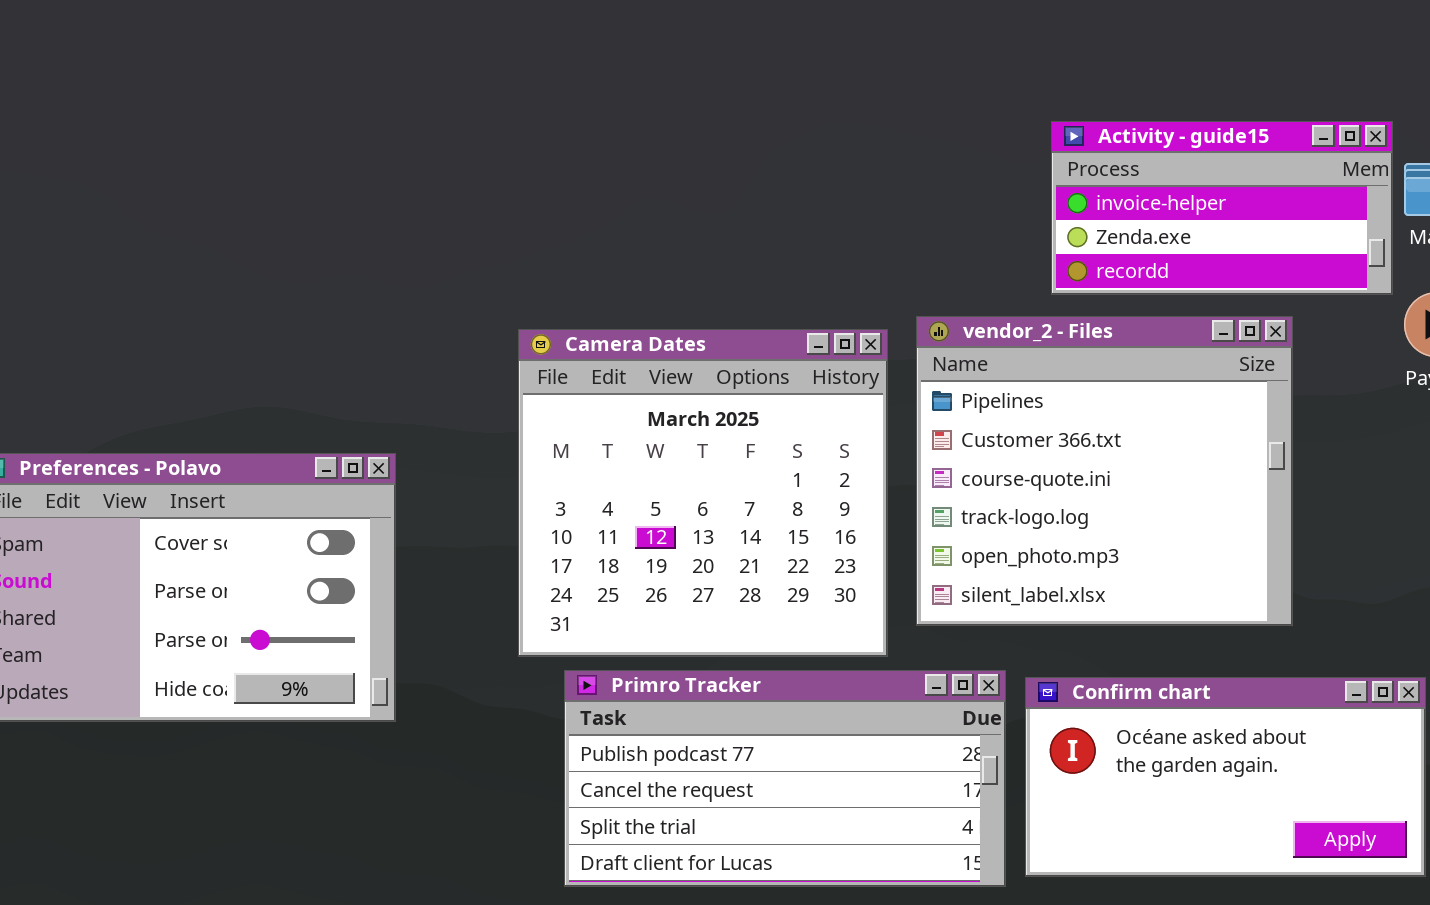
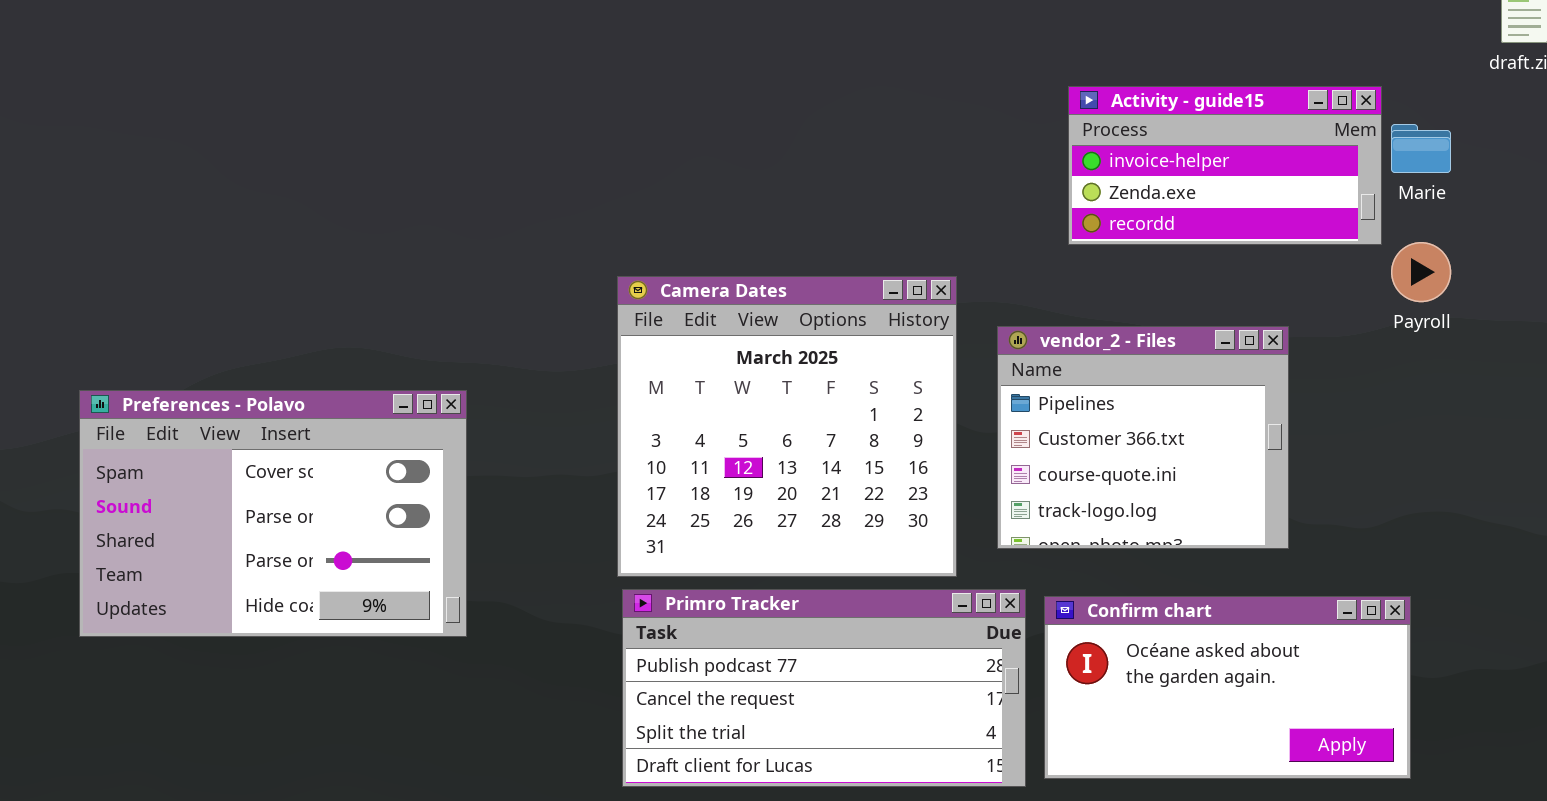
vendor_2 - Files: [916,316,1293,626] -> [997,326,1289,549], resized
Camera Dates: [518,329,888,657] -> [617,276,957,577], moved

